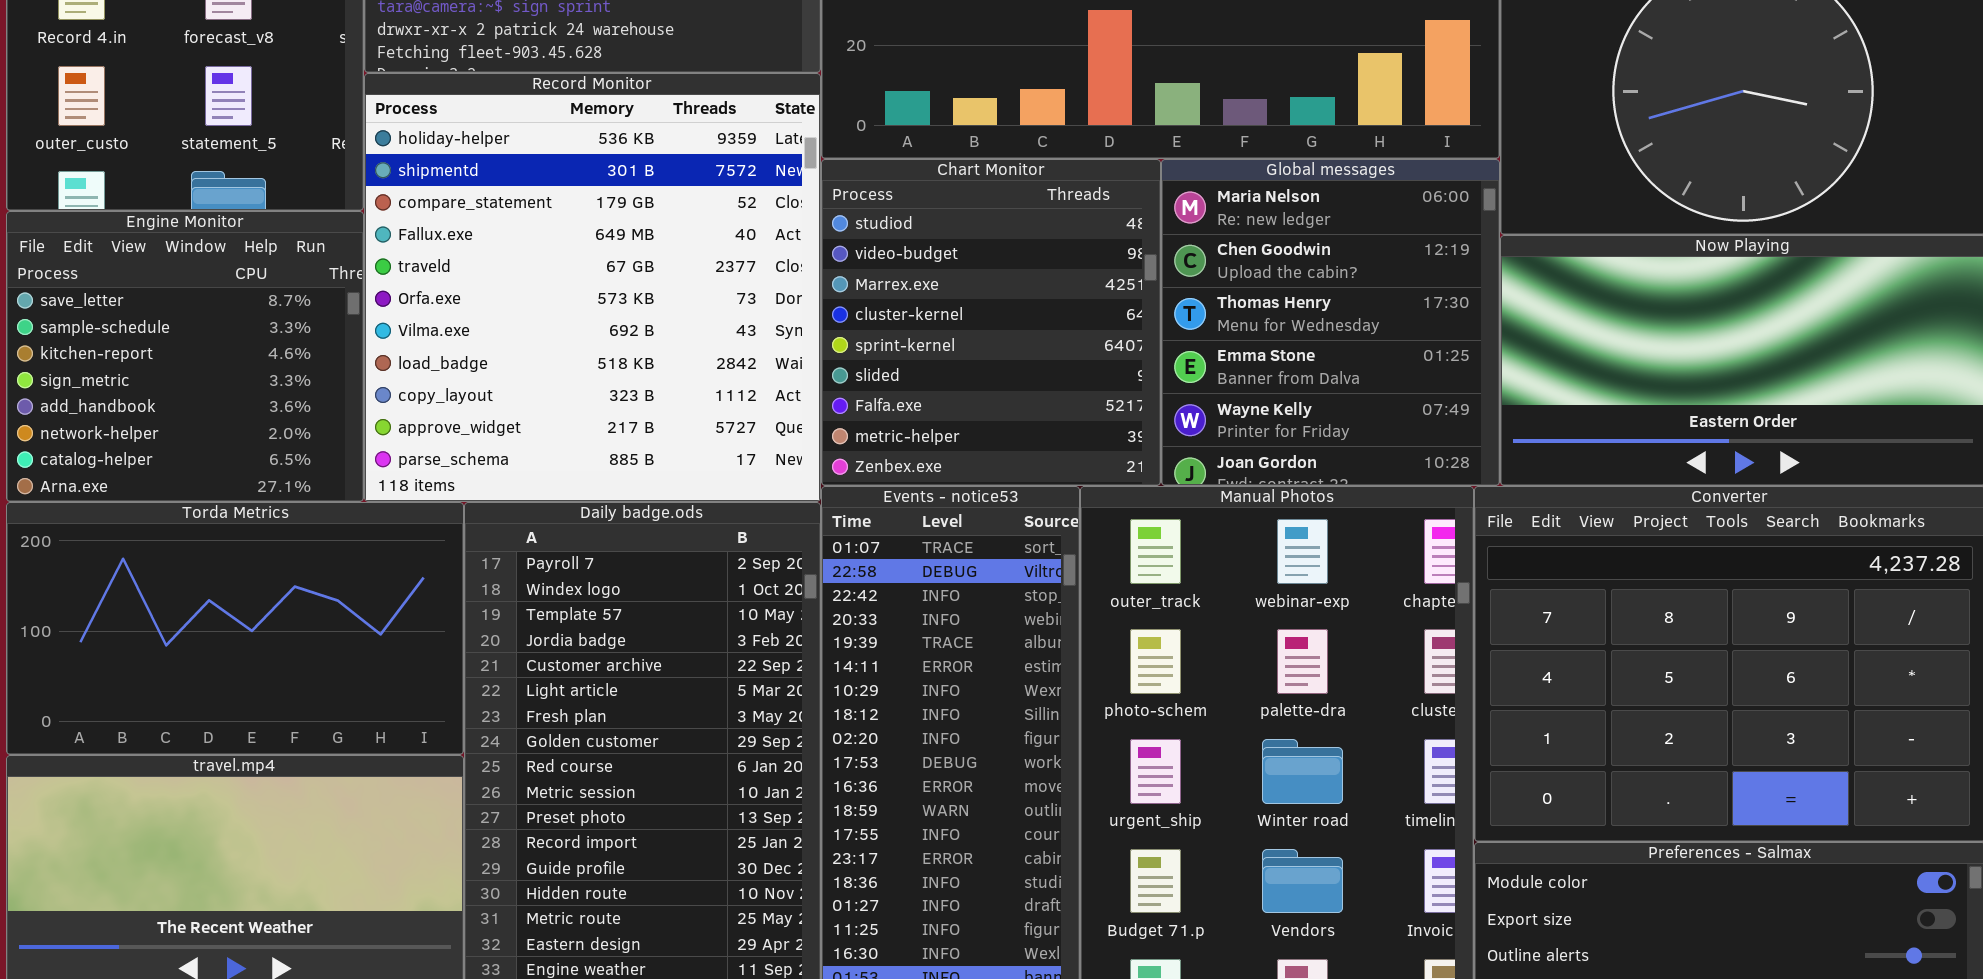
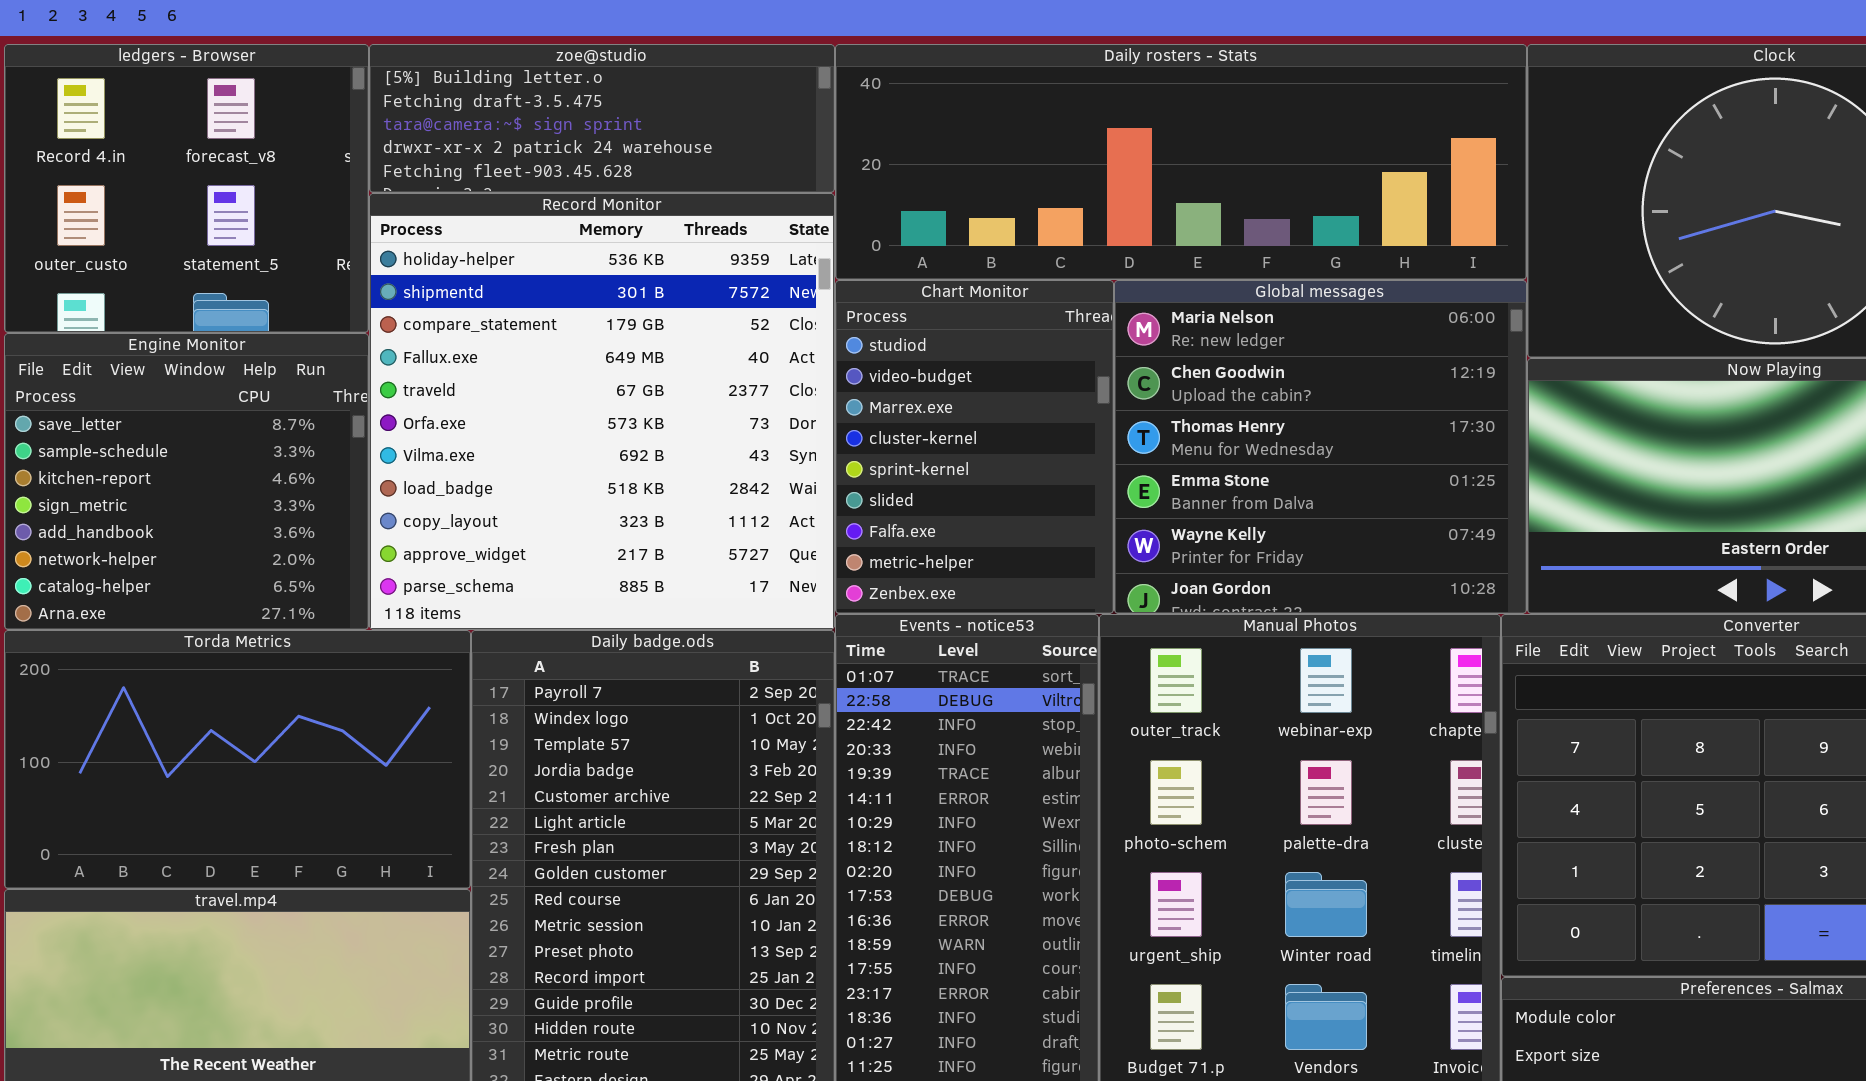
Chart Monitor: [821,159,1161,486] -> [835,280,1114,614], resized
Global messages: [1161,159,1500,486] -> [1114,280,1527,614], resized

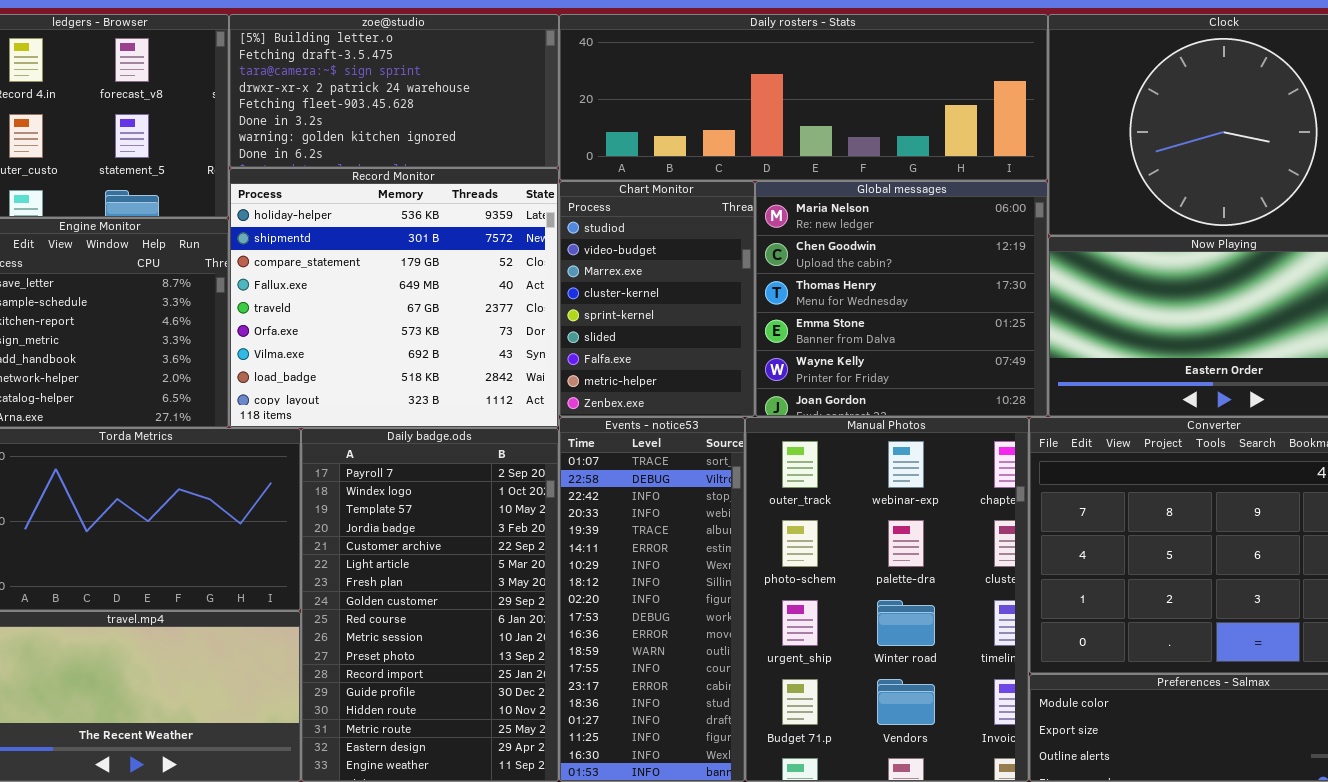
zoe@studio: [369,44,835,193] -> [229,14,559,168], resized
Record Monitor: [369,193,835,630] -> [229,168,559,428], resized

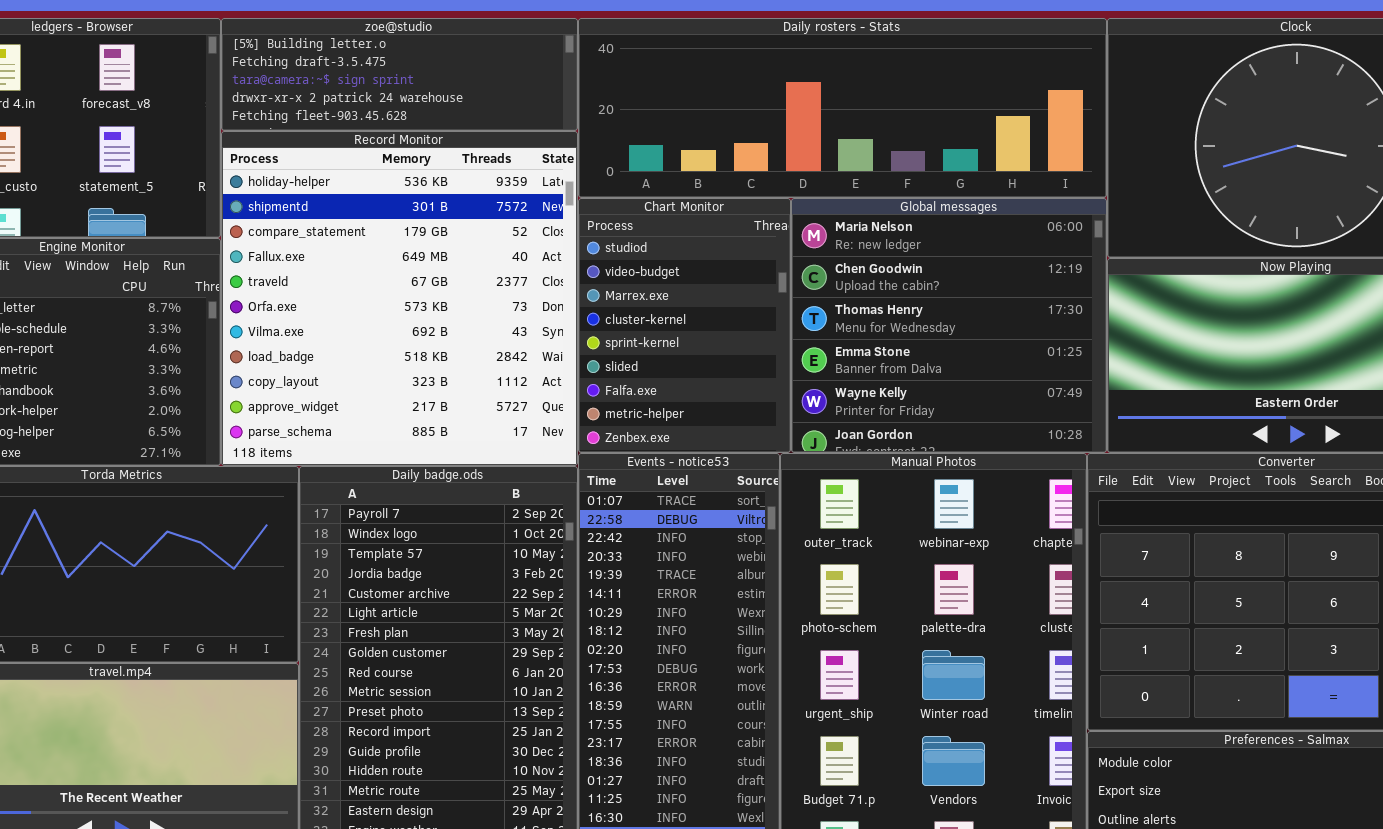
zoe@studio: [229,14,559,168] -> [221,18,578,131], resized
Record Monitor: [229,168,559,428] -> [221,131,578,466], resized

